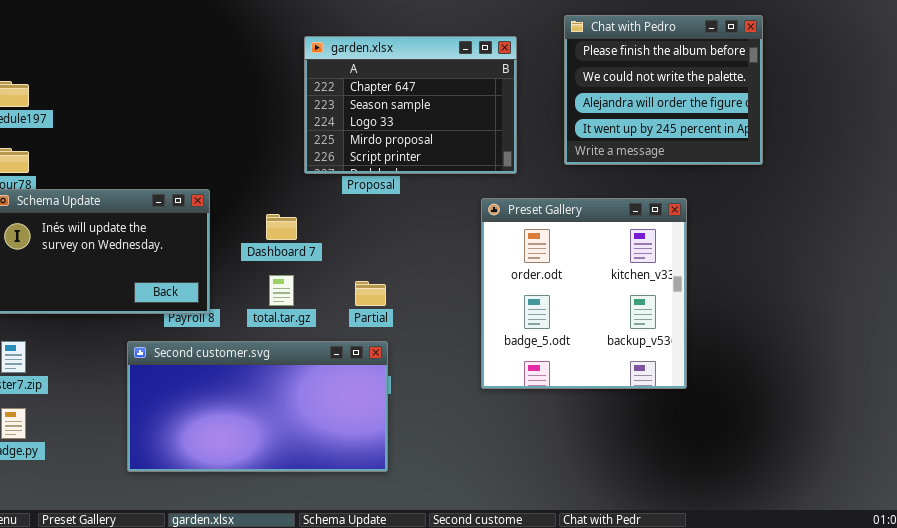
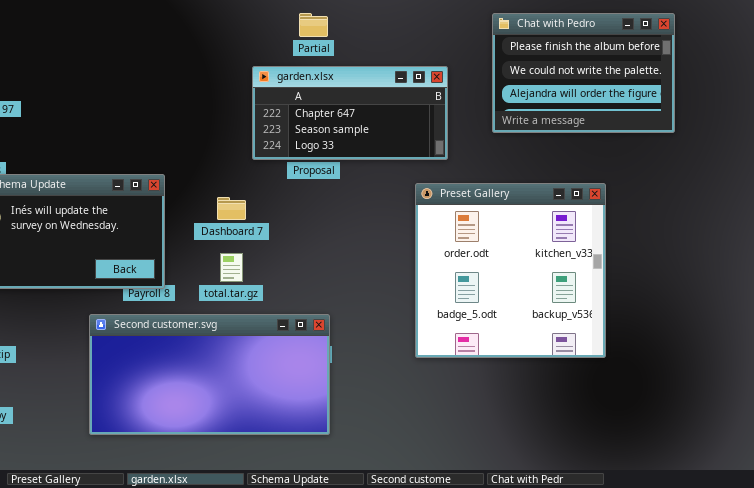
Chat with Pedro: [564,15,763,165] -> [492,13,675,133], resized
garden.xlsx: [304,36,517,174] -> [252,66,448,160], resized
Partial: [355,281,386,306] -> [299,13,328,37], moved

